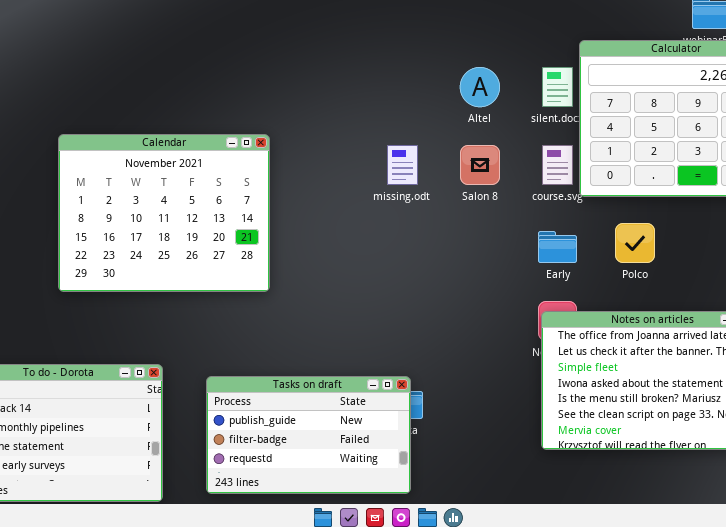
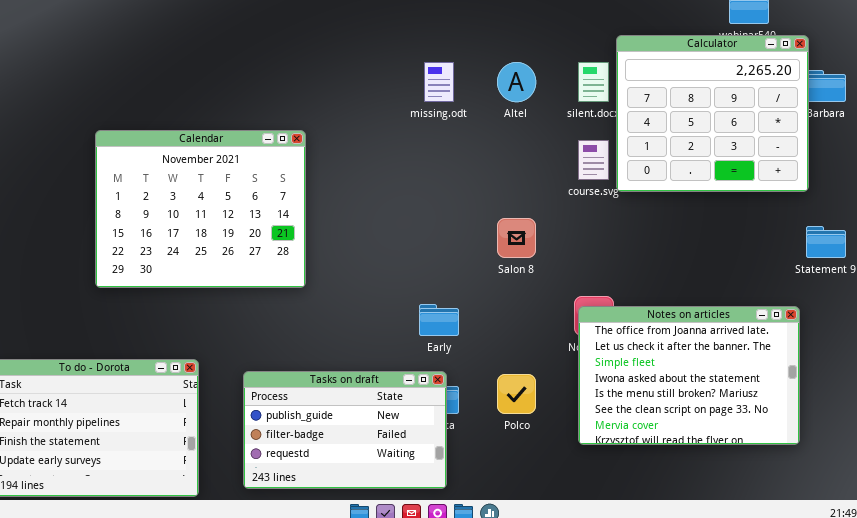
missing.odt: [387,145,418,185] -> [424,62,454,102], moved
Salon 8: [460,145,500,185] -> [497,218,536,258], moved
Polco: [615,223,655,263] -> [497,374,536,414], moved
Early: [538,231,577,263] -> [419,304,459,336], moved

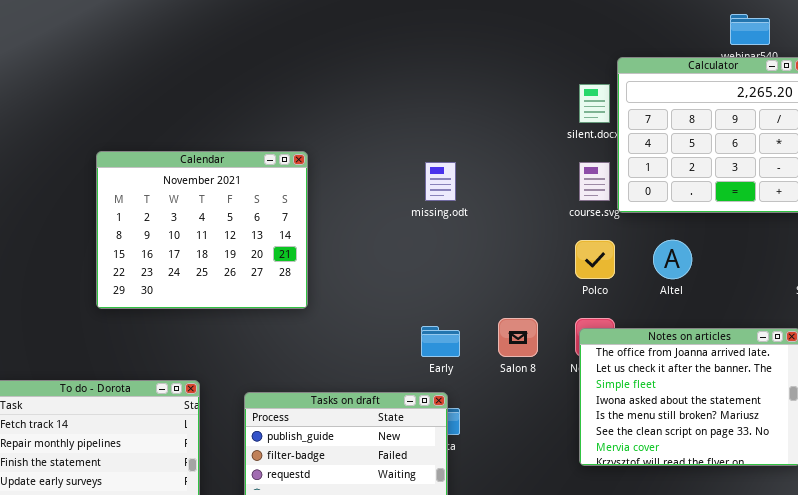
missing.odt: [424,62,454,102] -> [425,162,456,201], moved
Altel: [497,62,536,102] -> [653,240,692,279], moved
Salon 8: [497,218,536,258] -> [498,318,538,357], moved
Polco: [497,374,536,414] -> [575,240,615,279], moved

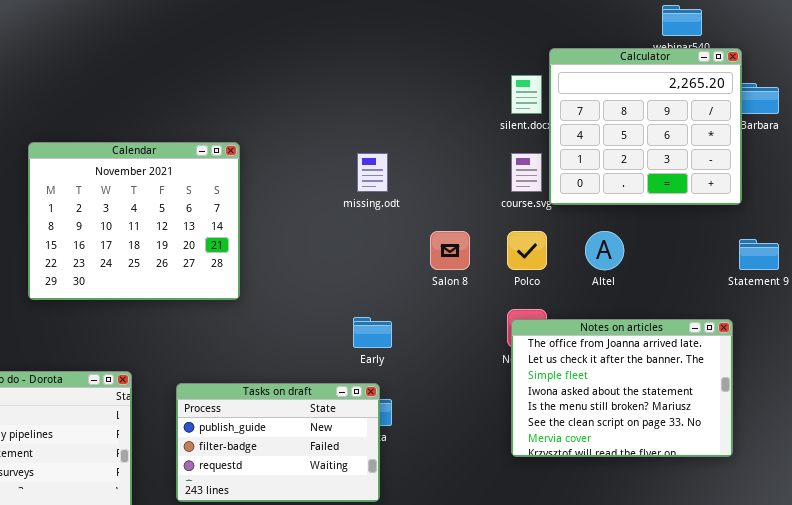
Salon 8: [498,318,538,357] -> [430,231,470,270], moved

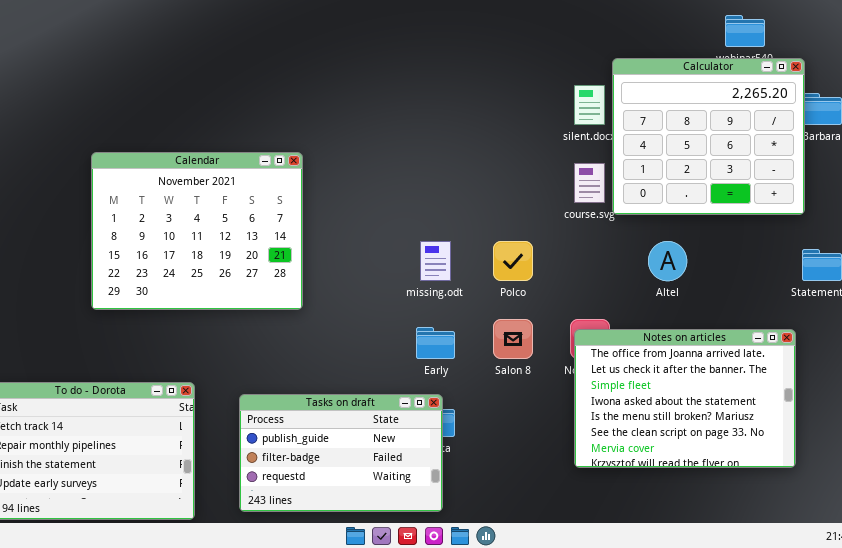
missing.odt: [357,153,388,192] -> [420,241,451,281], moved
Salon 8: [430,231,470,270] -> [493,319,533,359], moved
Polco: [507,231,547,270] -> [493,241,533,281], moved

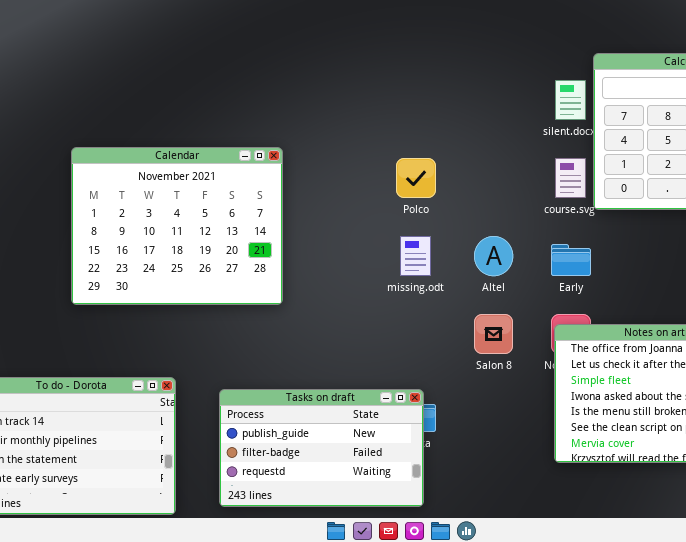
Polco: [493,241,533,281] -> [396,158,436,198], moved
Altel: [648,241,687,281] -> [474,236,513,276], moved
Early: [416,327,455,359] -> [551,244,591,276], moved

